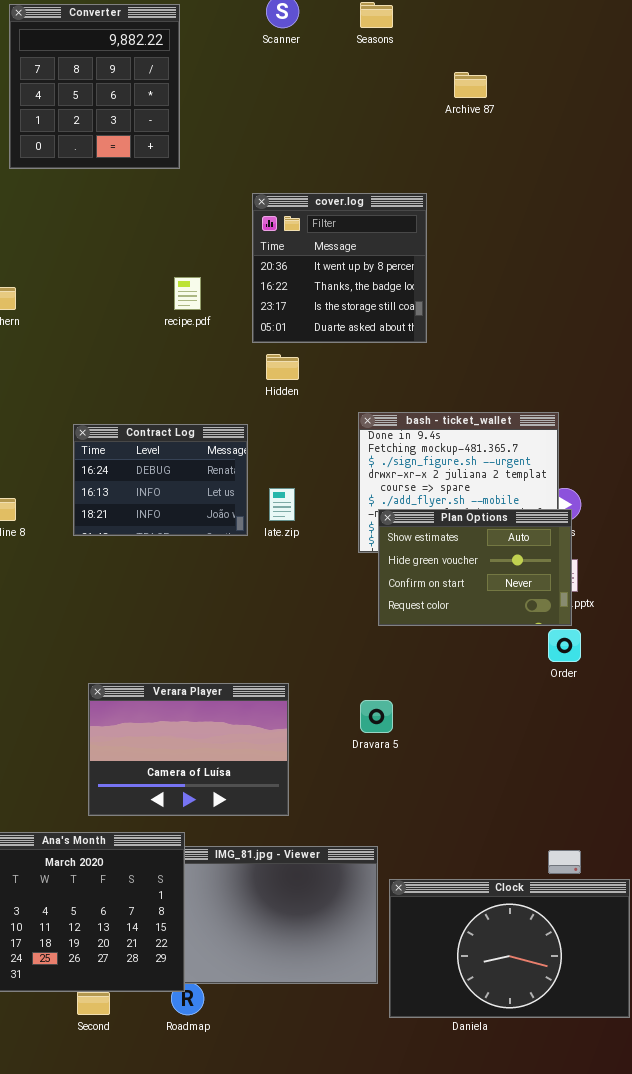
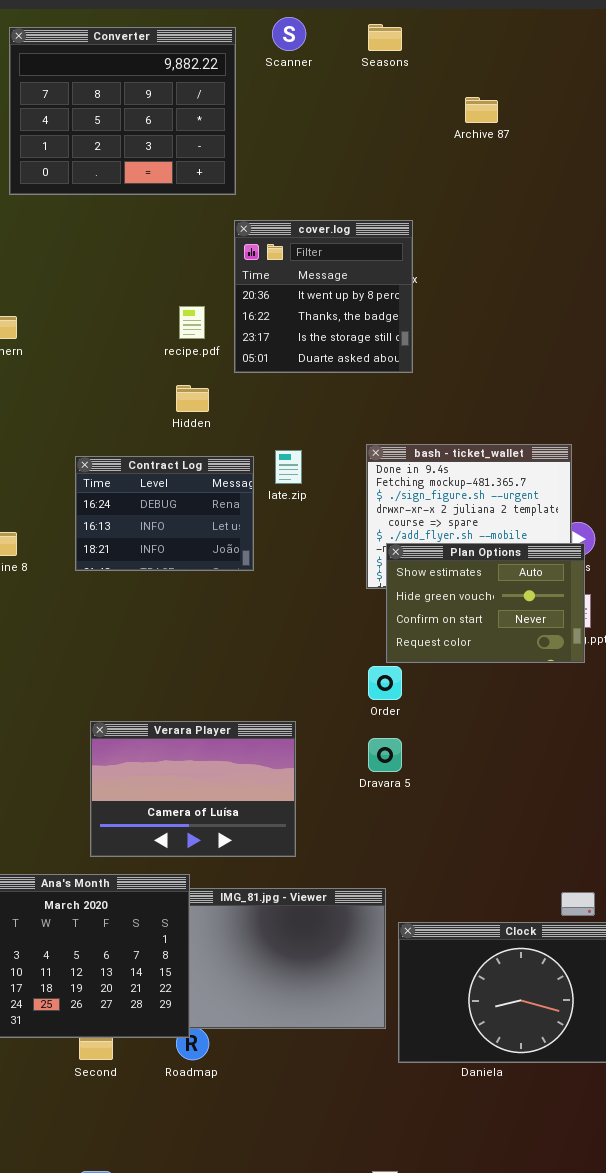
Converter: [9,4,180,169] -> [9,27,236,195], resized
cover.log: [252,193,427,343] -> [234,220,413,373], moved
Hidden: [266,354,299,380] -> [176,385,209,412], moved
late.zip: [269,488,295,521] -> [275,450,302,484], moved
Order: [548,629,581,662] -> [368,666,402,700], moved

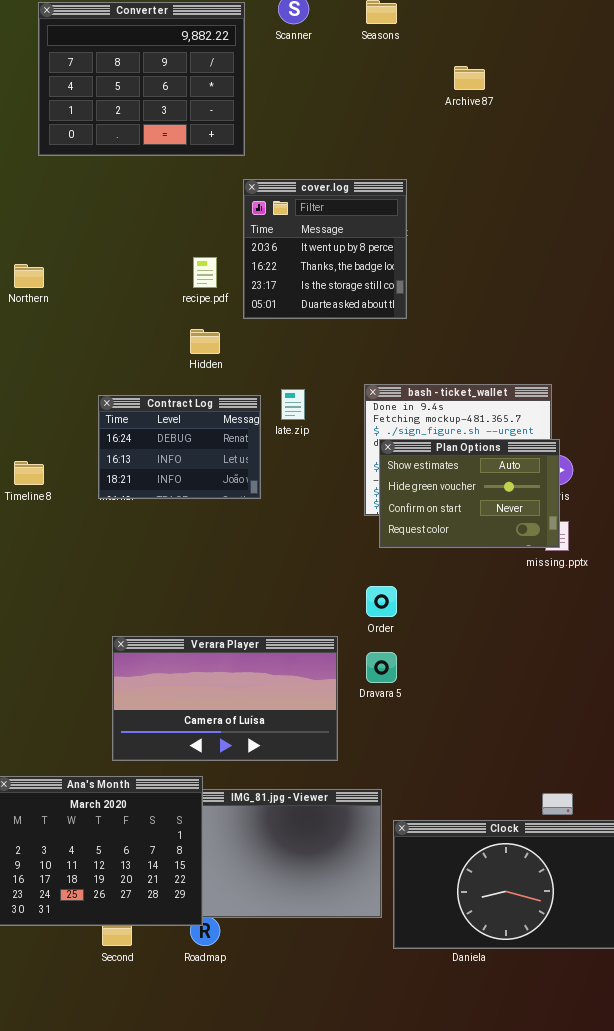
Plan Options: [386,543,585,663] -> [379,439,560,548], moved
Verara Player: [90,721,296,857] -> [112,636,338,761], resized

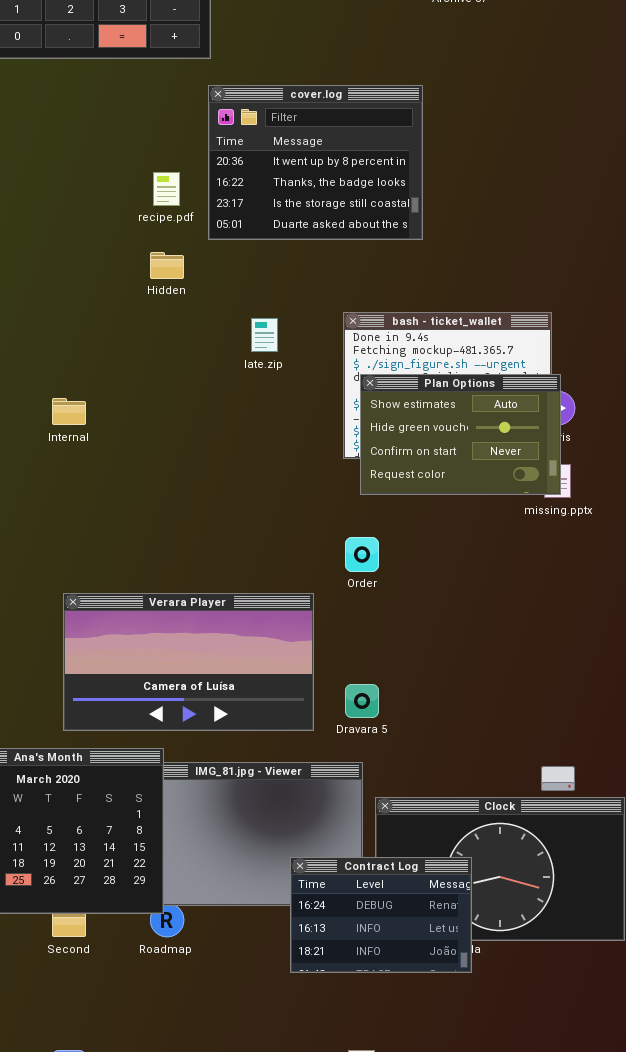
cover.log: [243,179,407,319] -> [208,85,423,240], resized
Contract Log: [98,395,261,499] -> [290,857,472,973], moved
Dravara 5: [366,652,397,683] -> [345,684,379,718], moved

